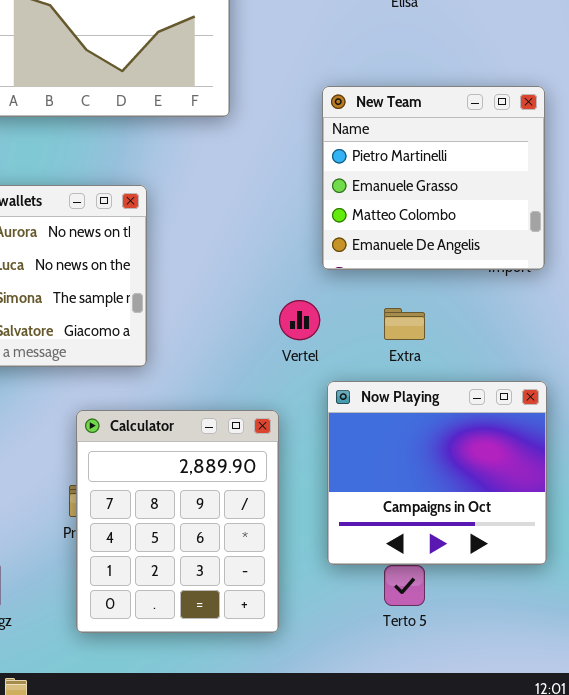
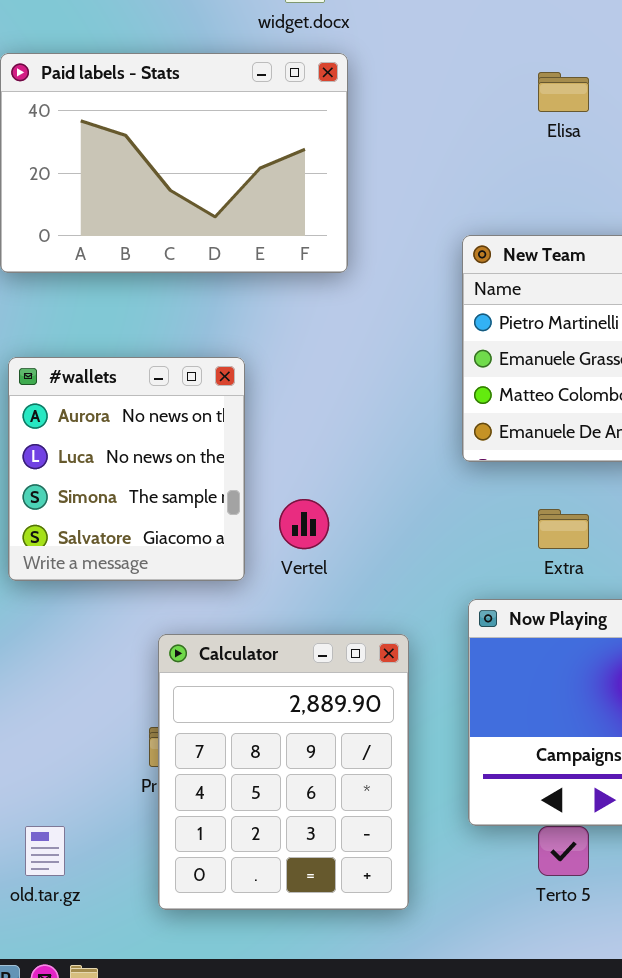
Vertel: [279,300,320,340] -> [279,499,329,549], moved

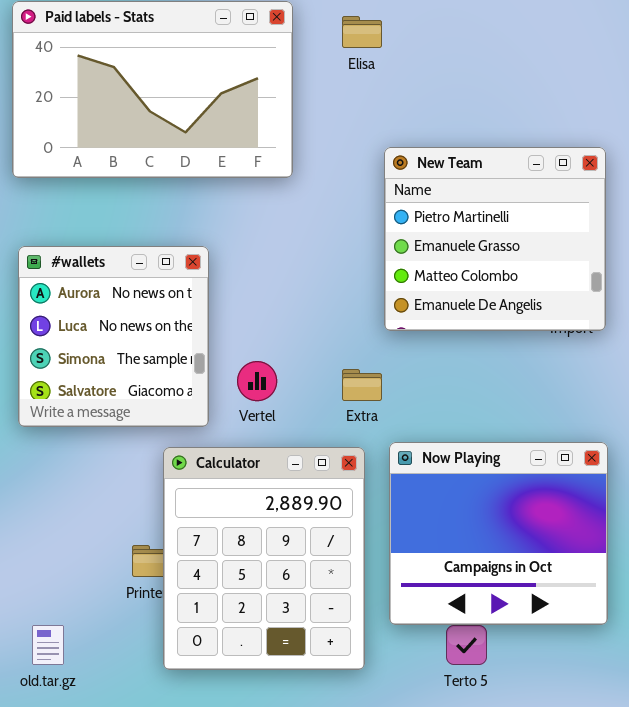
Elisa: [538,72,589,112] -> [342,16,382,48], moved
Extra: [538,509,589,549] -> [342,369,382,401], moved
Calculator: [158,634,409,910] -> [163,447,365,670], moved

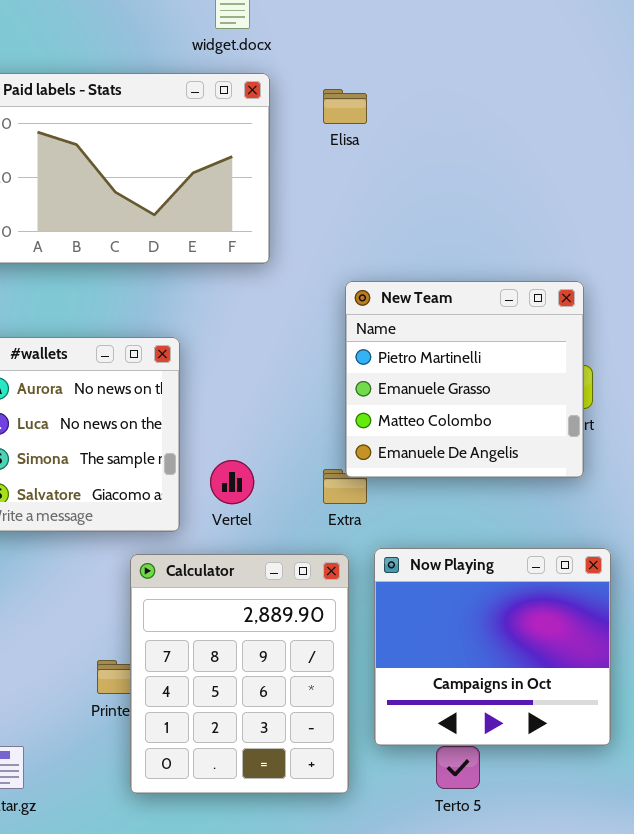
New Team: [384,147,606,331] -> [345,281,584,478], moved

